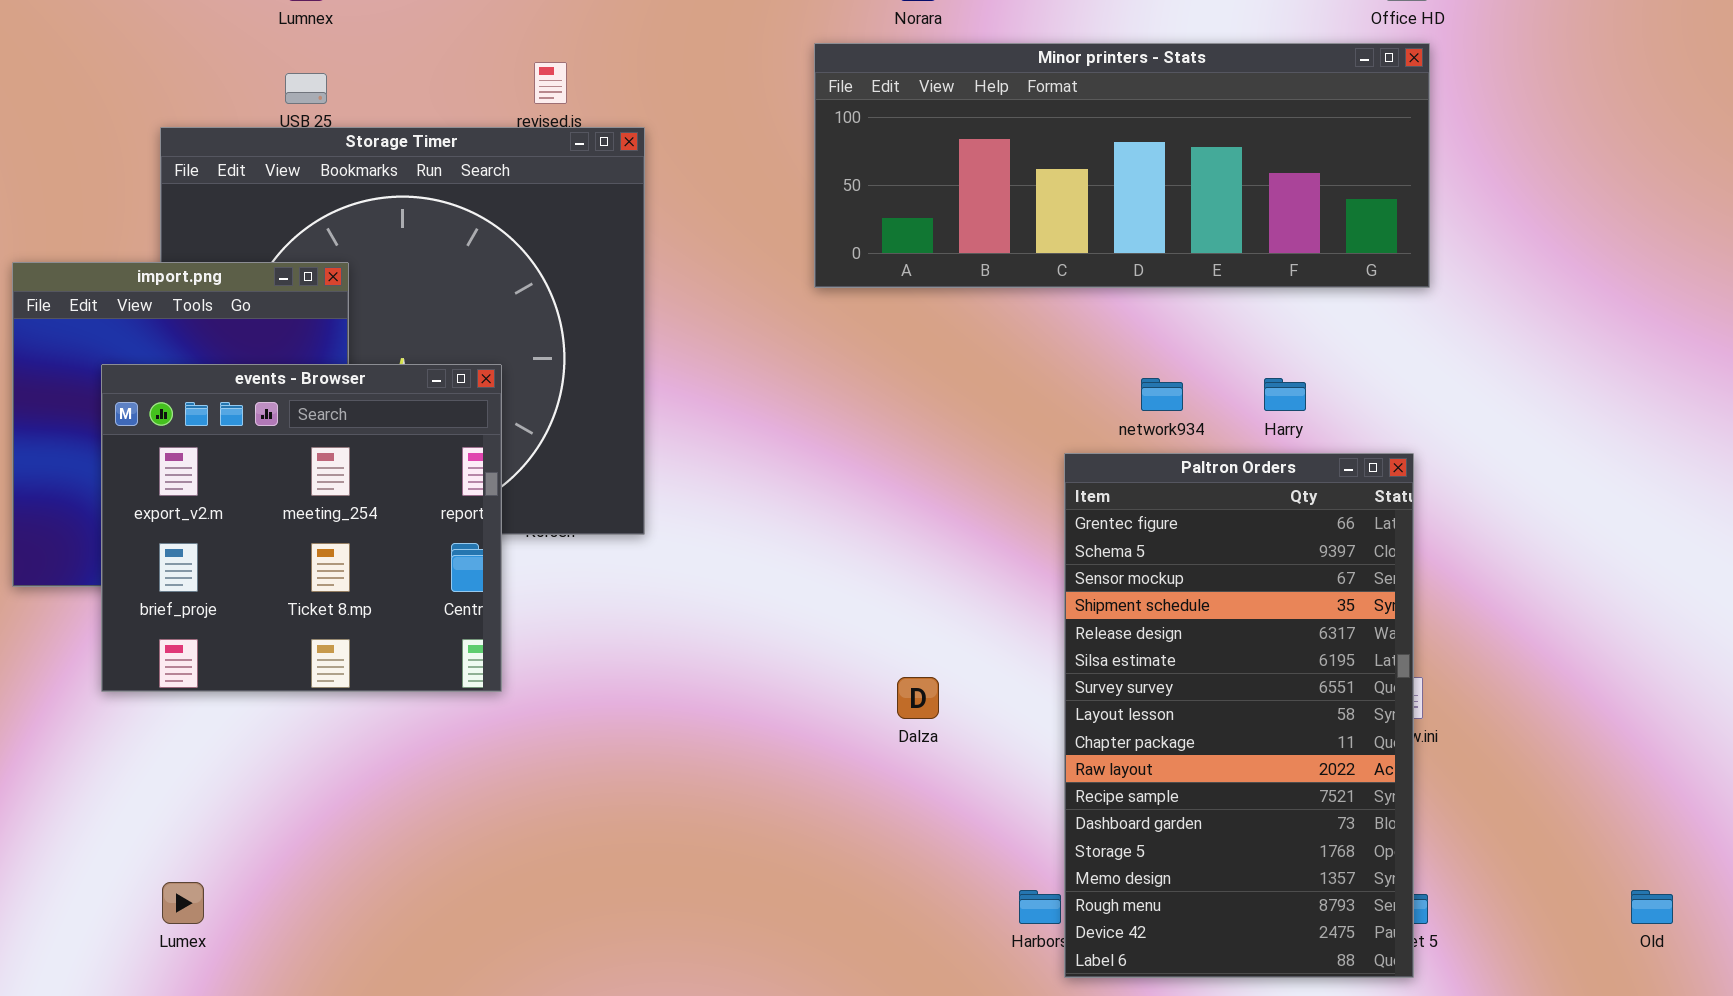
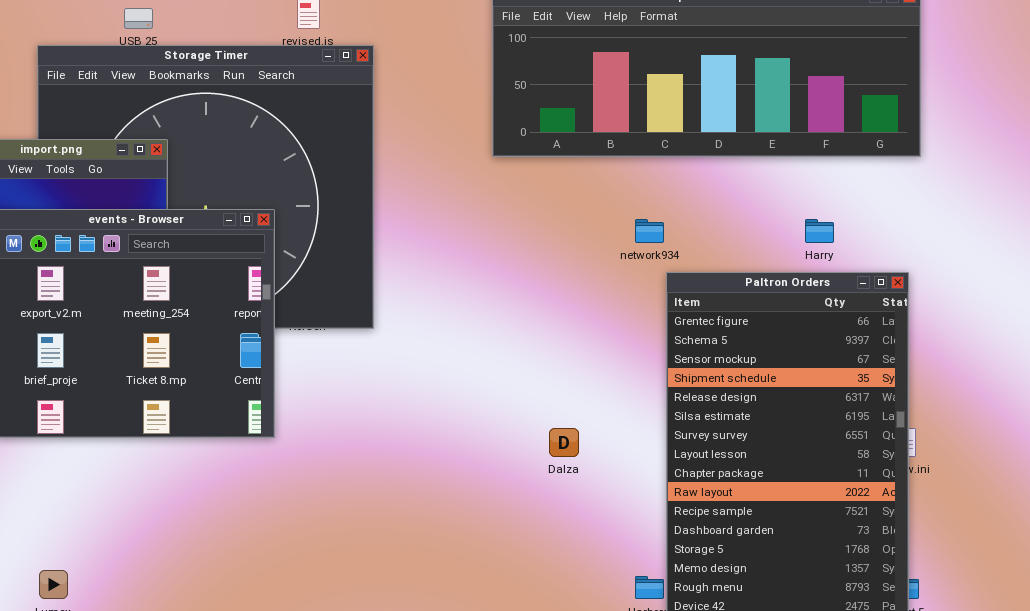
network934: [1141,378,1183,411] -> [635,219,664,243], moved

